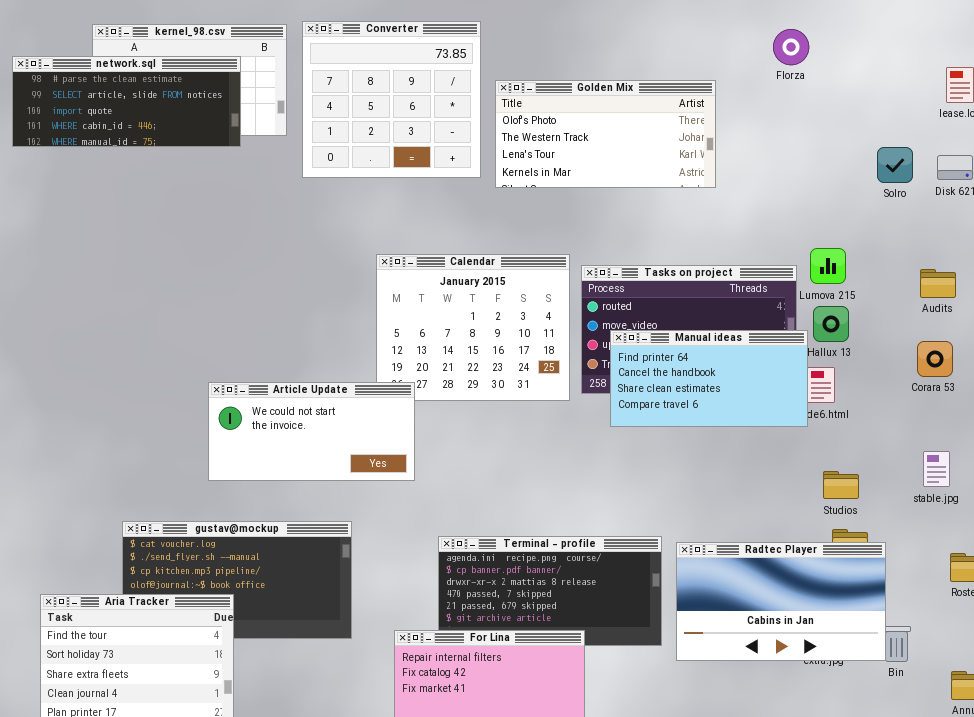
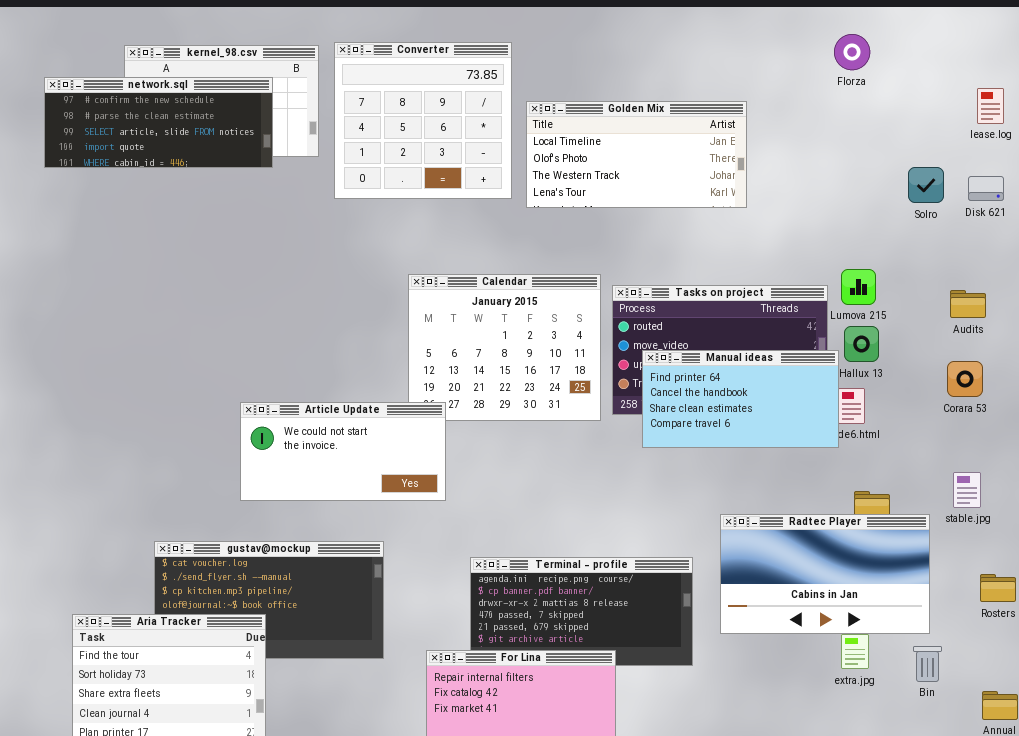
Florza: [773,29,809,65] -> [834,34,870,70], moved
network.sql: [12,56,241,147] -> [44,77,273,168], scrolled up 1 row
Golden Mix: [495,80,716,188] -> [526,101,747,208], scrolled up 1 row
Radtec Player: [676,542,886,661] -> [720,514,930,634], moved

